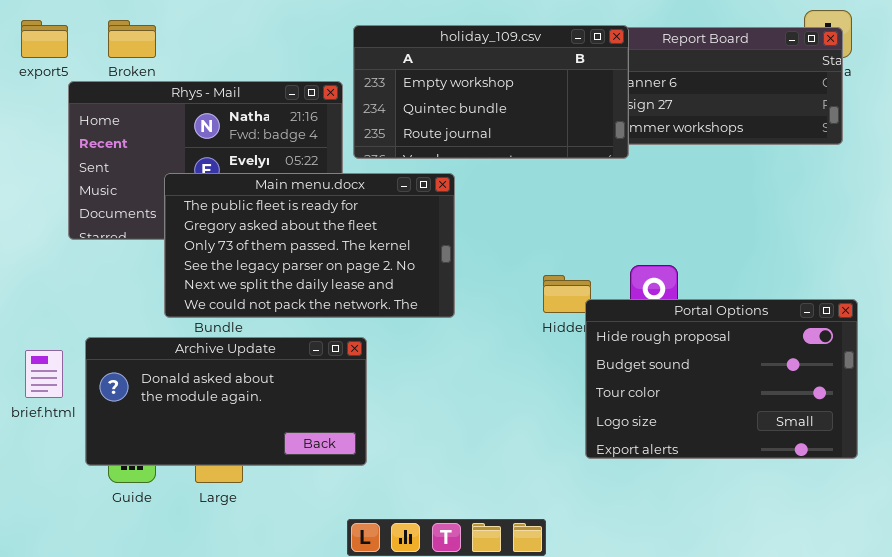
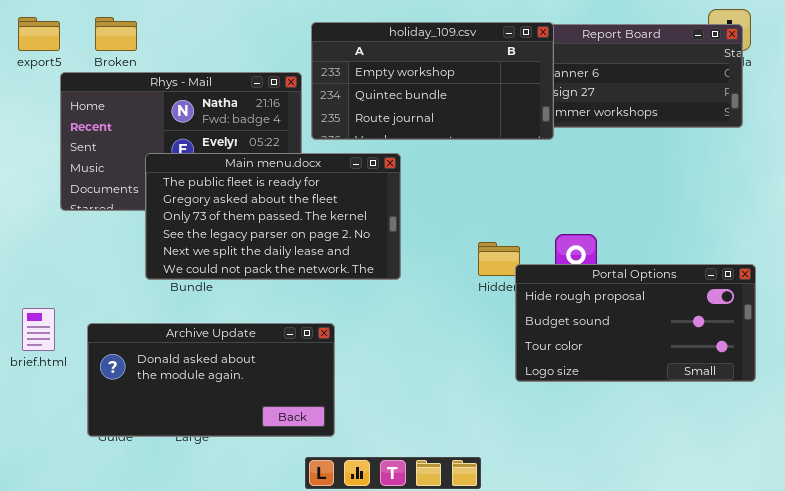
Portal Options: [585,299,858,459] -> [515,264,756,382], resized
Archive Update: [85,337,367,466] -> [87,323,335,437], moved

